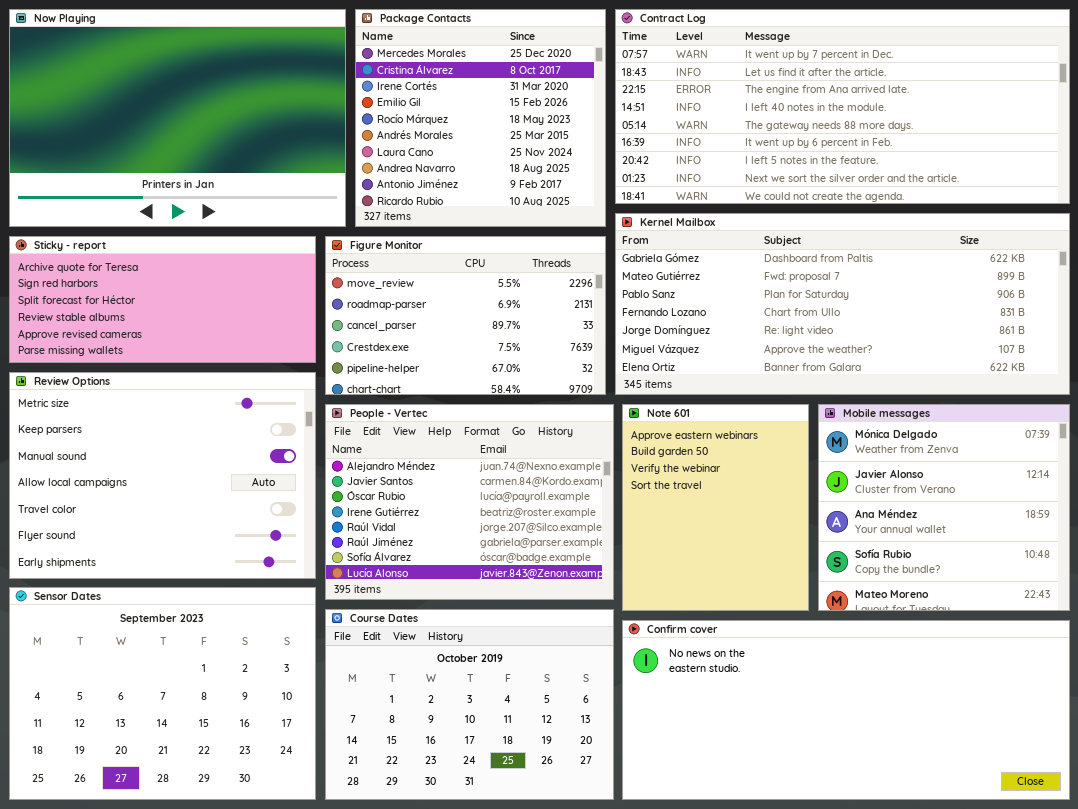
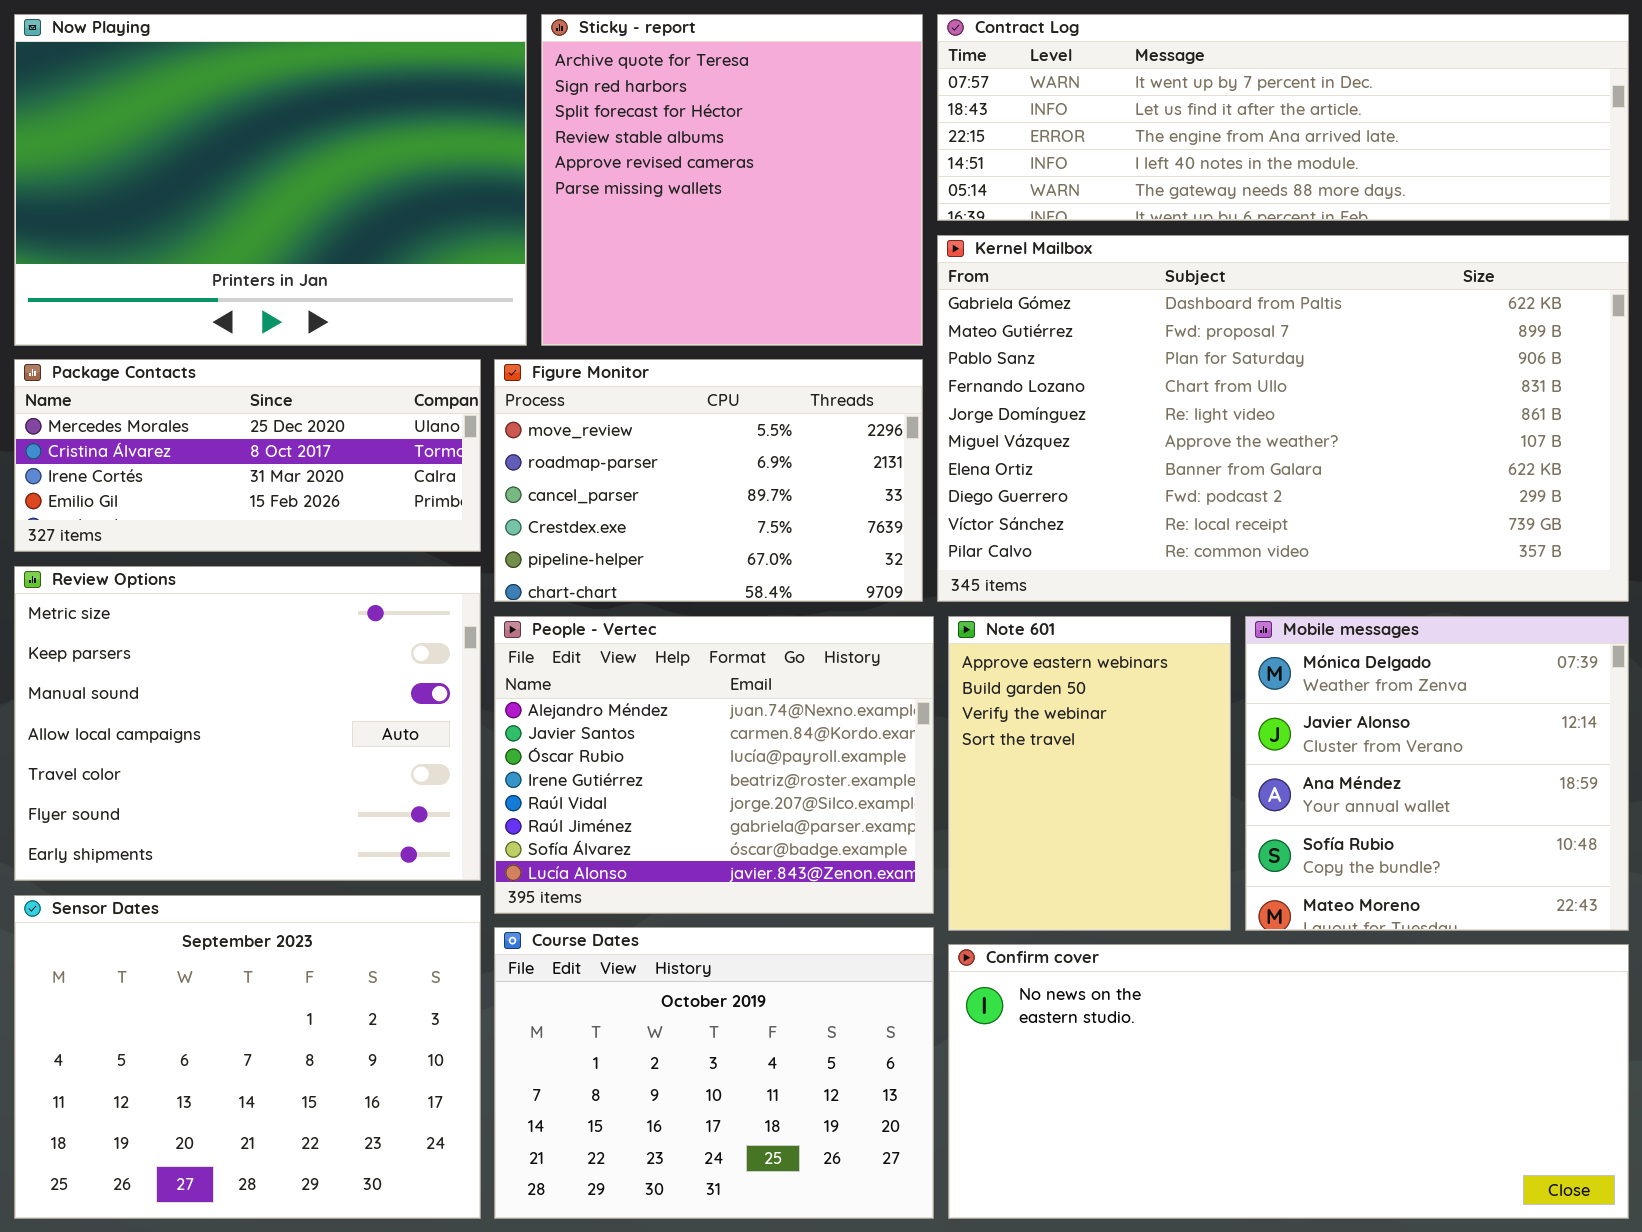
Package Contacts: [355,9,606,227] -> [14,359,481,552], moved, resized
Contract Log: [615,9,1070,204] -> [937,14,1629,221], resized
Kernel Mailbox: [615,213,1070,395] -> [937,235,1629,602], resized
Sticky - report: [9,236,316,363] -> [541,14,923,346], moved, resized

